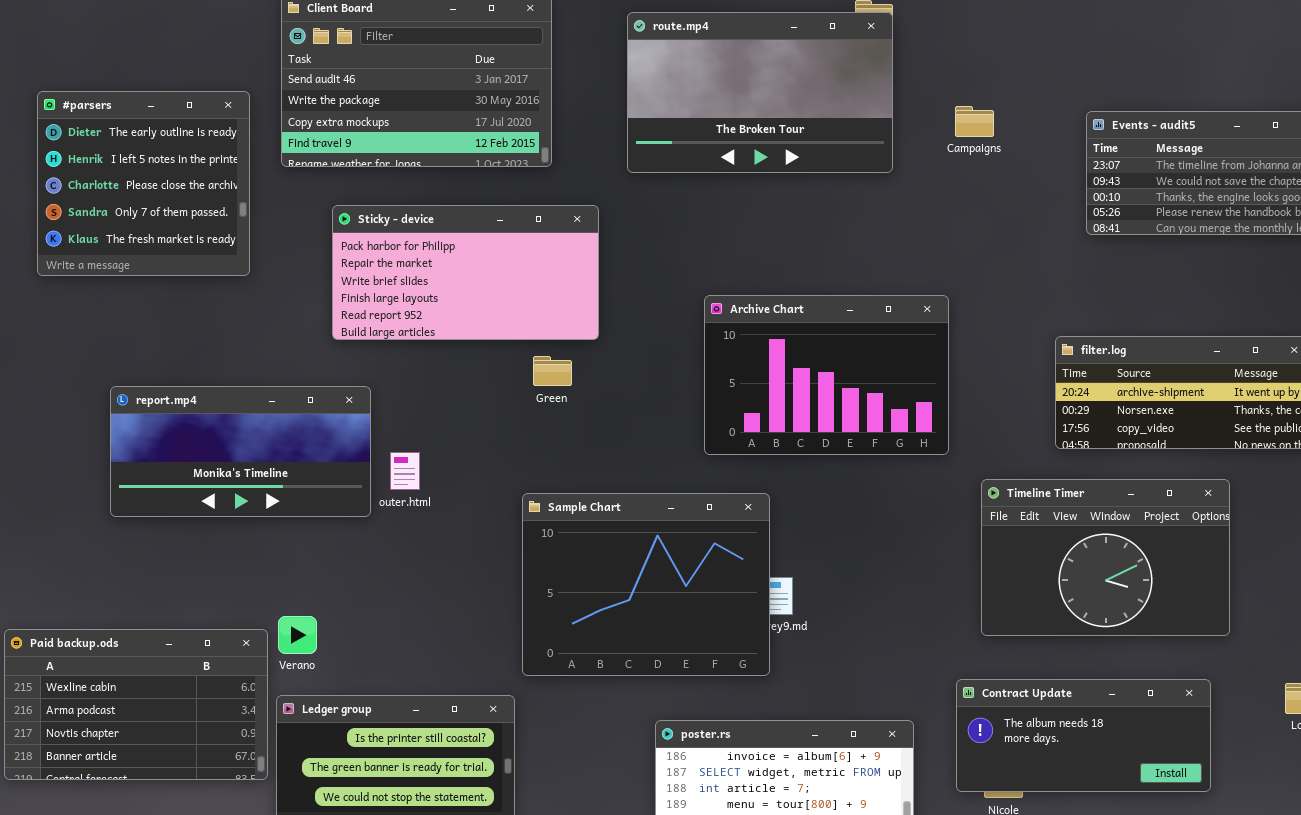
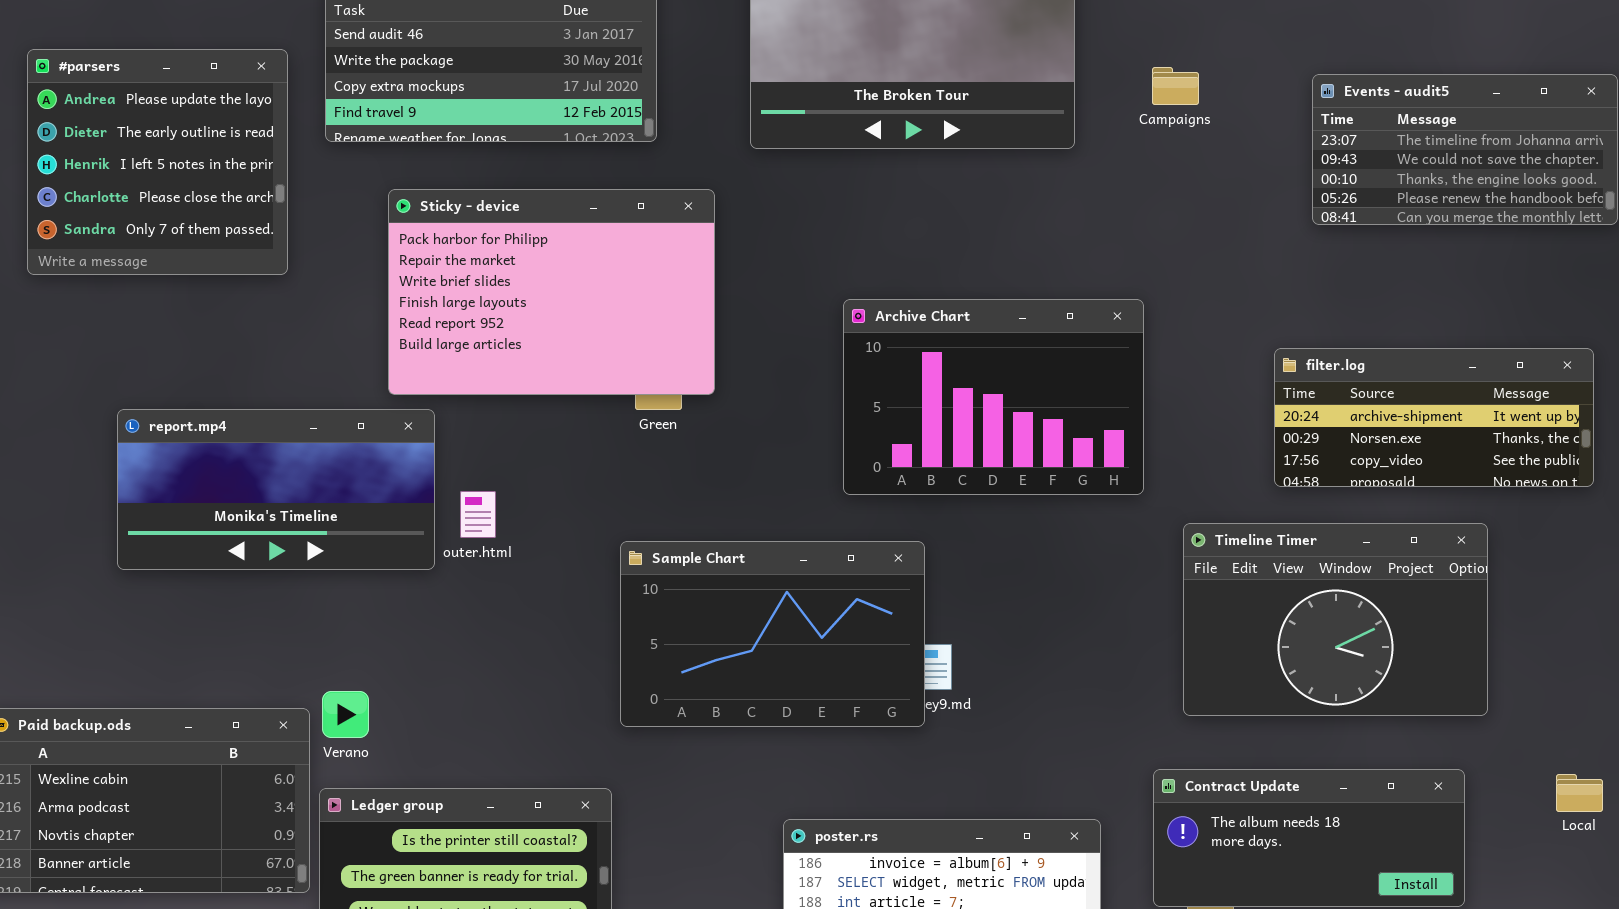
#parsers: [37,91,250,276] -> [27,49,288,275], scrolled up 1 row
Sticky - device: [332,205,599,340] -> [388,189,715,395], resized
Sample Chart: [522,493,770,676] -> [620,541,925,727], resized

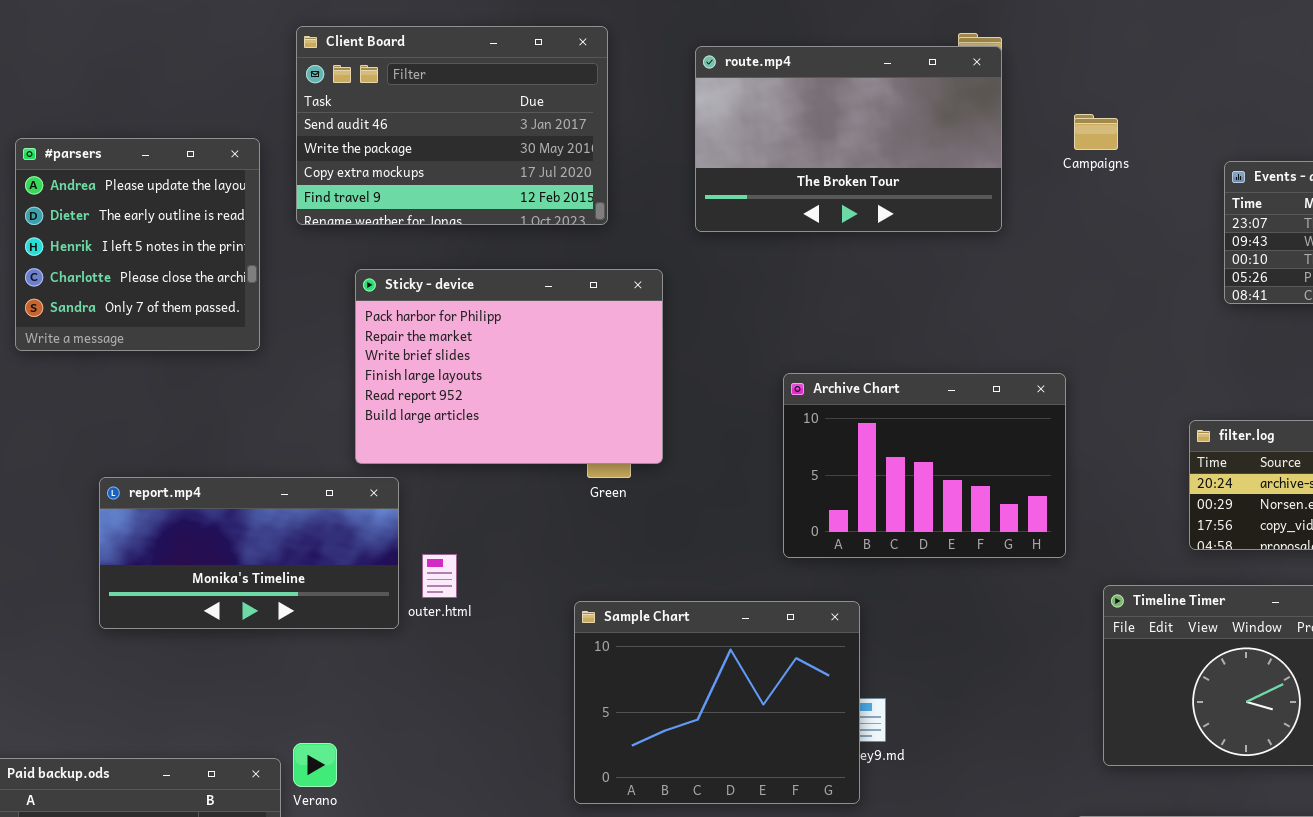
Campaigns: [1152,67,1199,105] -> [1074,114,1118,150], moved
Sample Chart: [620,541,925,727] -> [574,601,860,804], resized

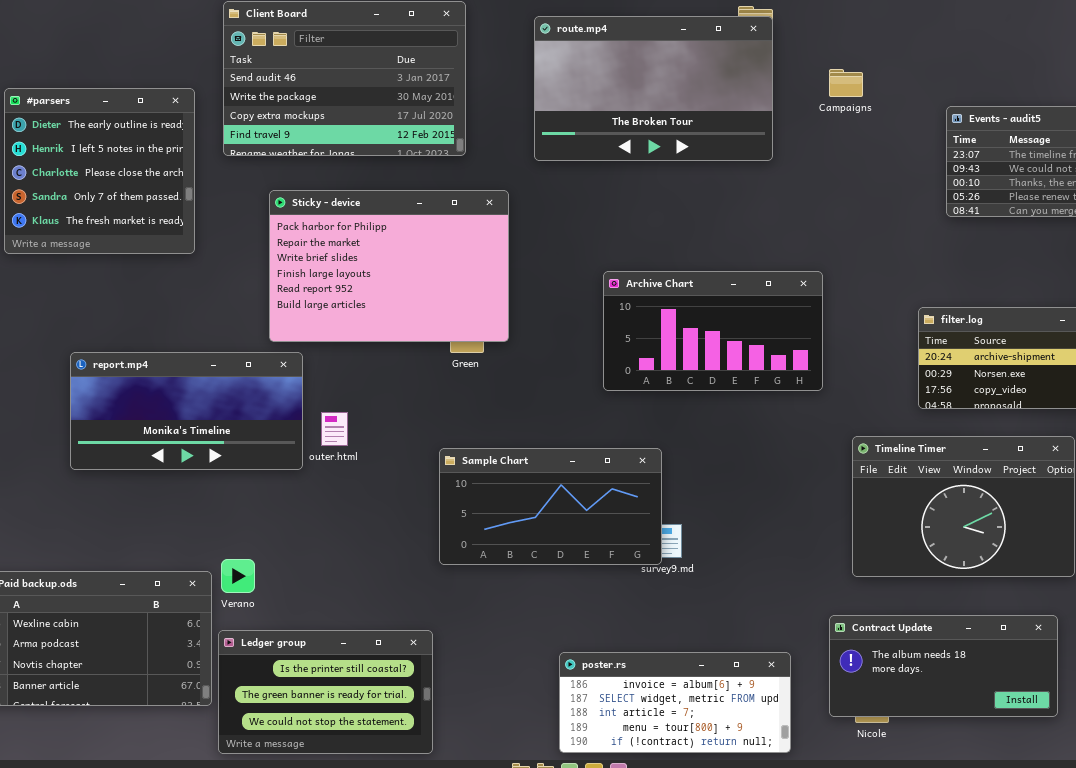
#parsers: [15,138,260,351] -> [4,88,195,254], scrolled down 1 row
Archive Chart: [783,373,1066,558] -> [603,271,823,391], resized
Sample Chart: [574,601,860,804] -> [439,448,662,565], resized

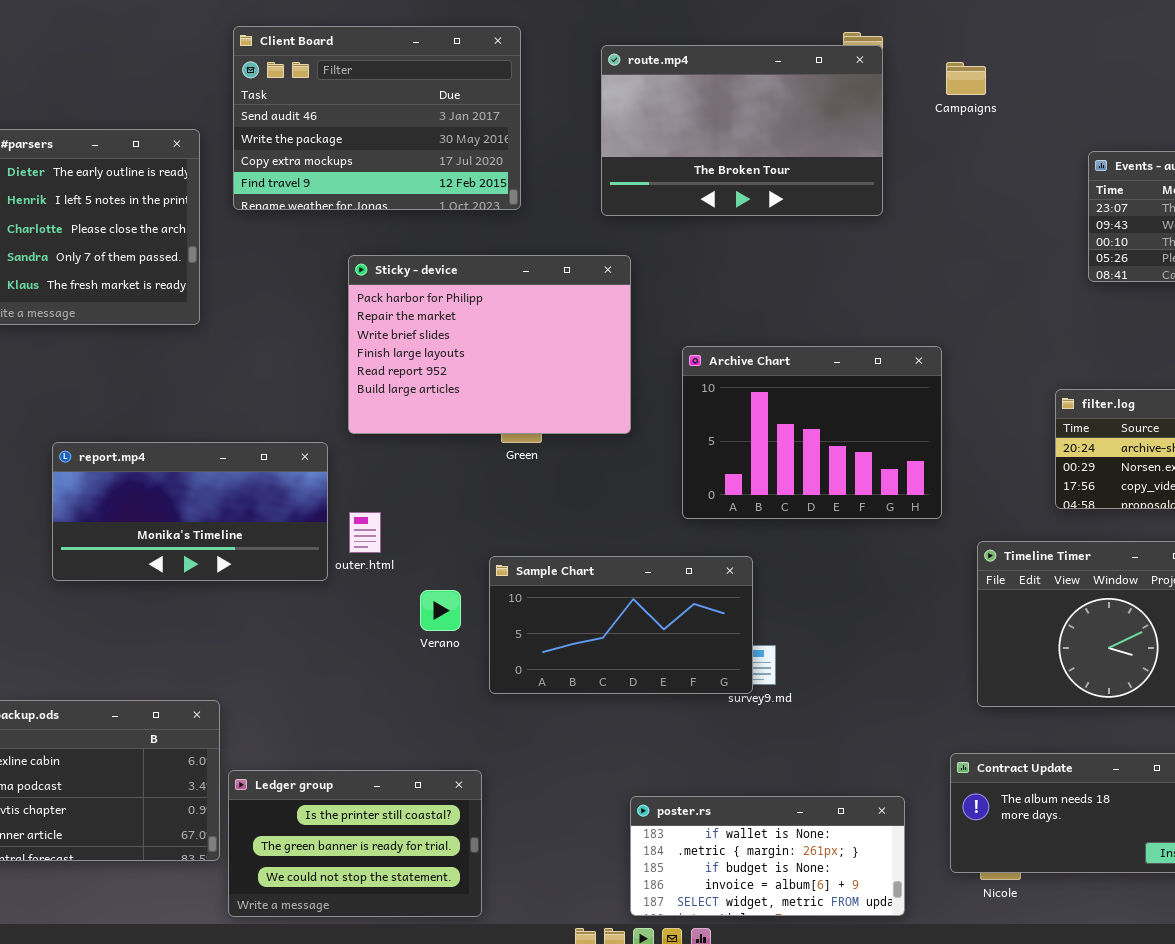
Campaigns: [829,69,863,97] -> [946,62,986,95], moved
Sticky - device: [269,190,509,342] -> [348,255,631,434], moved
Archive Chart: [603,271,823,391] -> [682,346,942,519], resized
Verano: [221,559,255,593] -> [420,590,461,631], moved
poster.rs: [559,652,791,753] -> [630,796,905,916], scrolled up 3 rows

